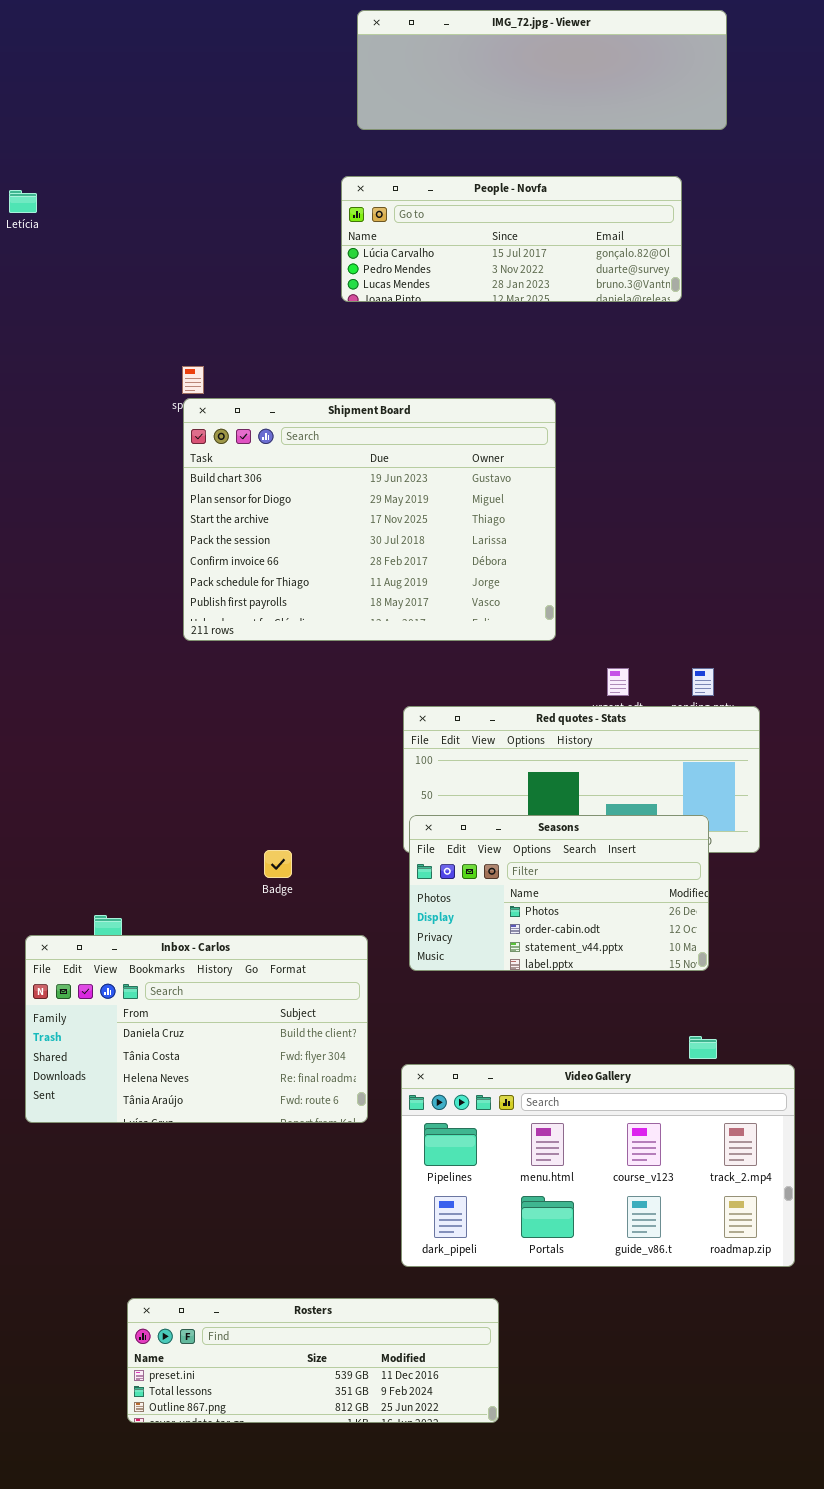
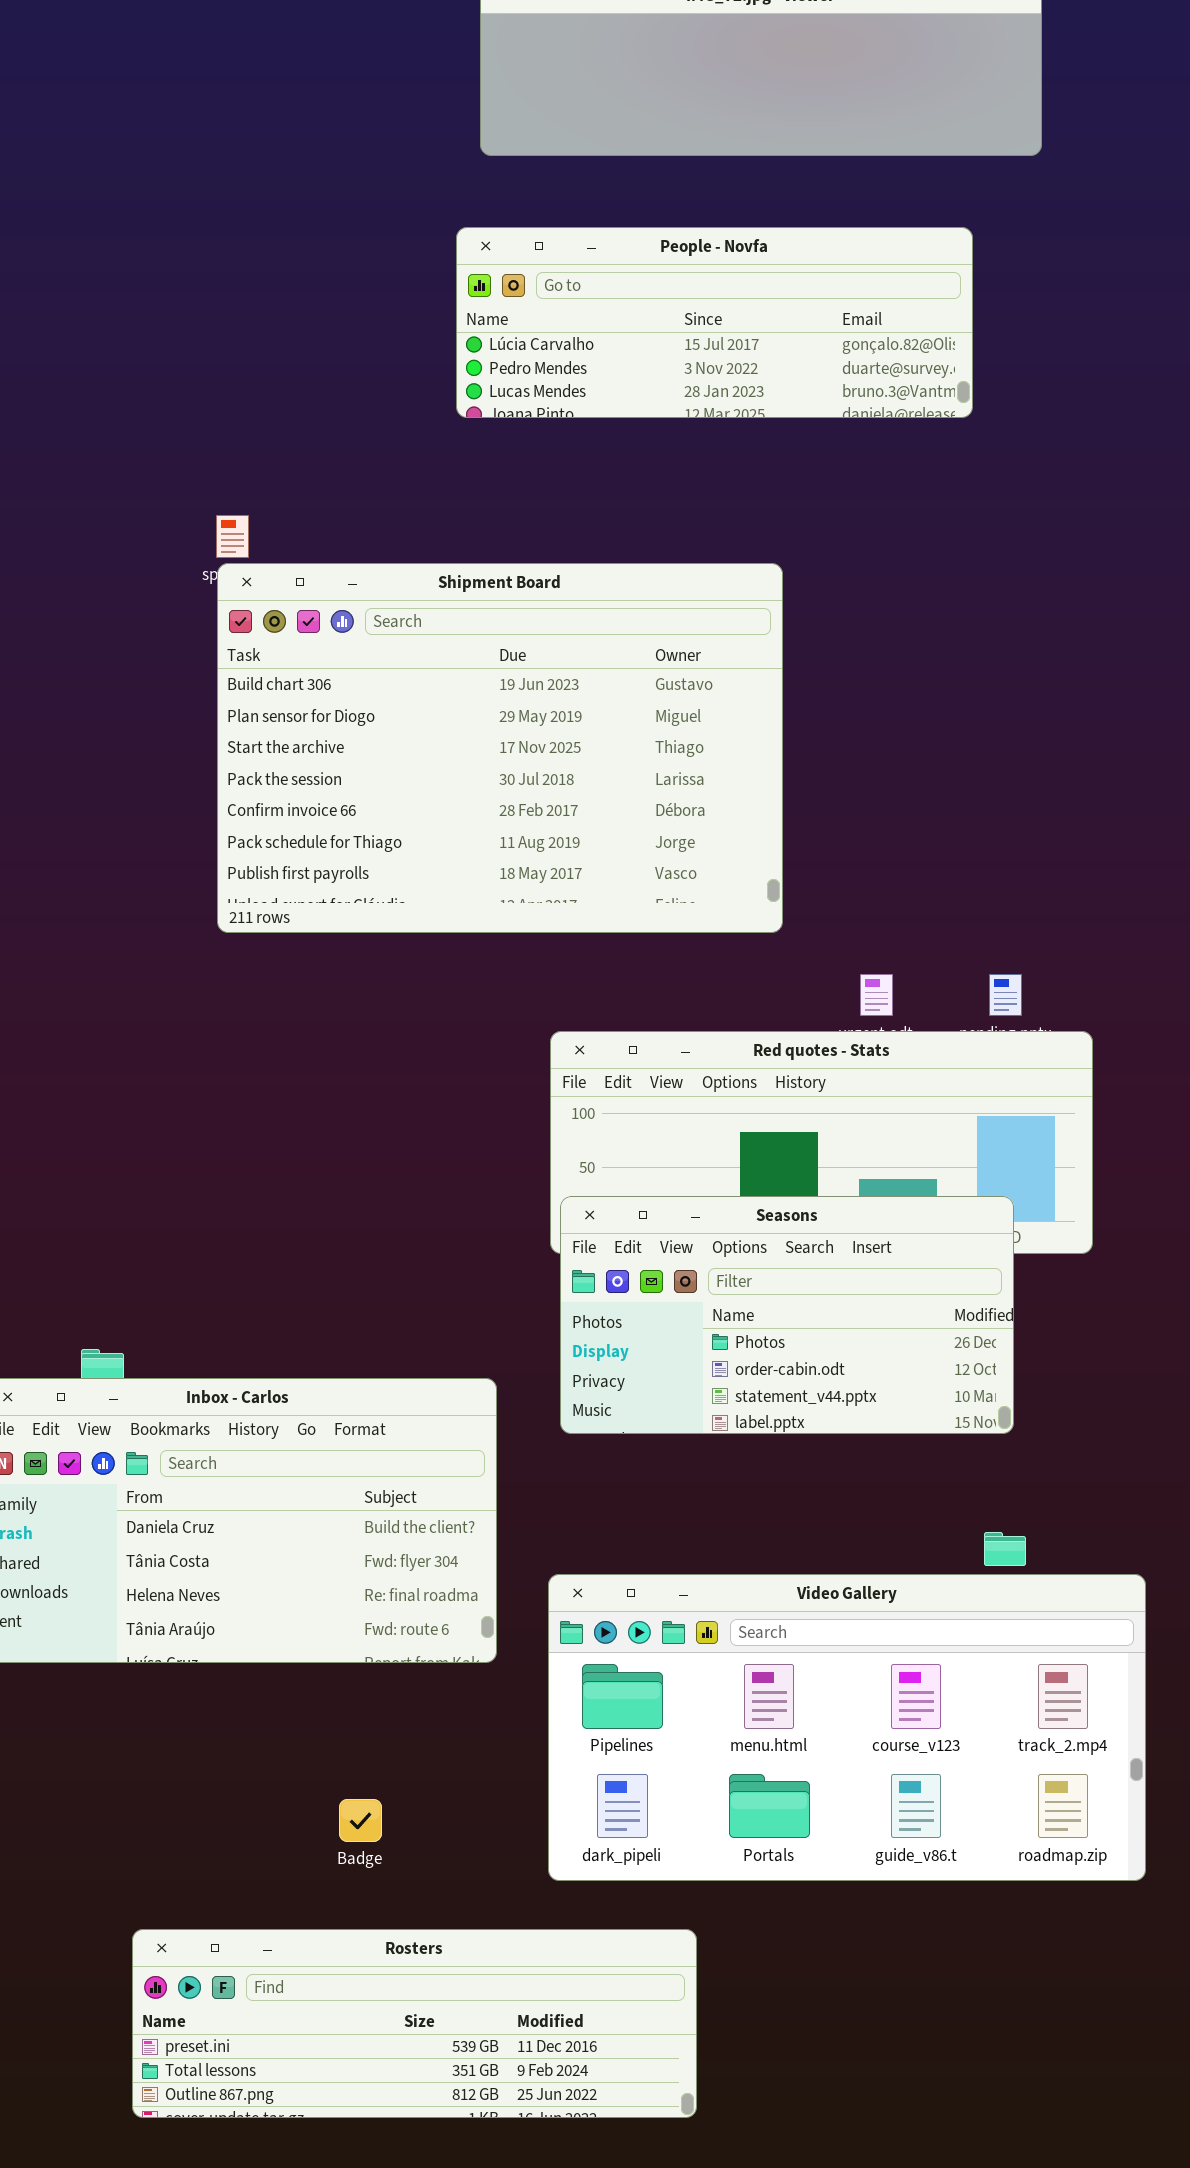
Badge: [264,850,292,878] -> [339,1799,382,1842], moved

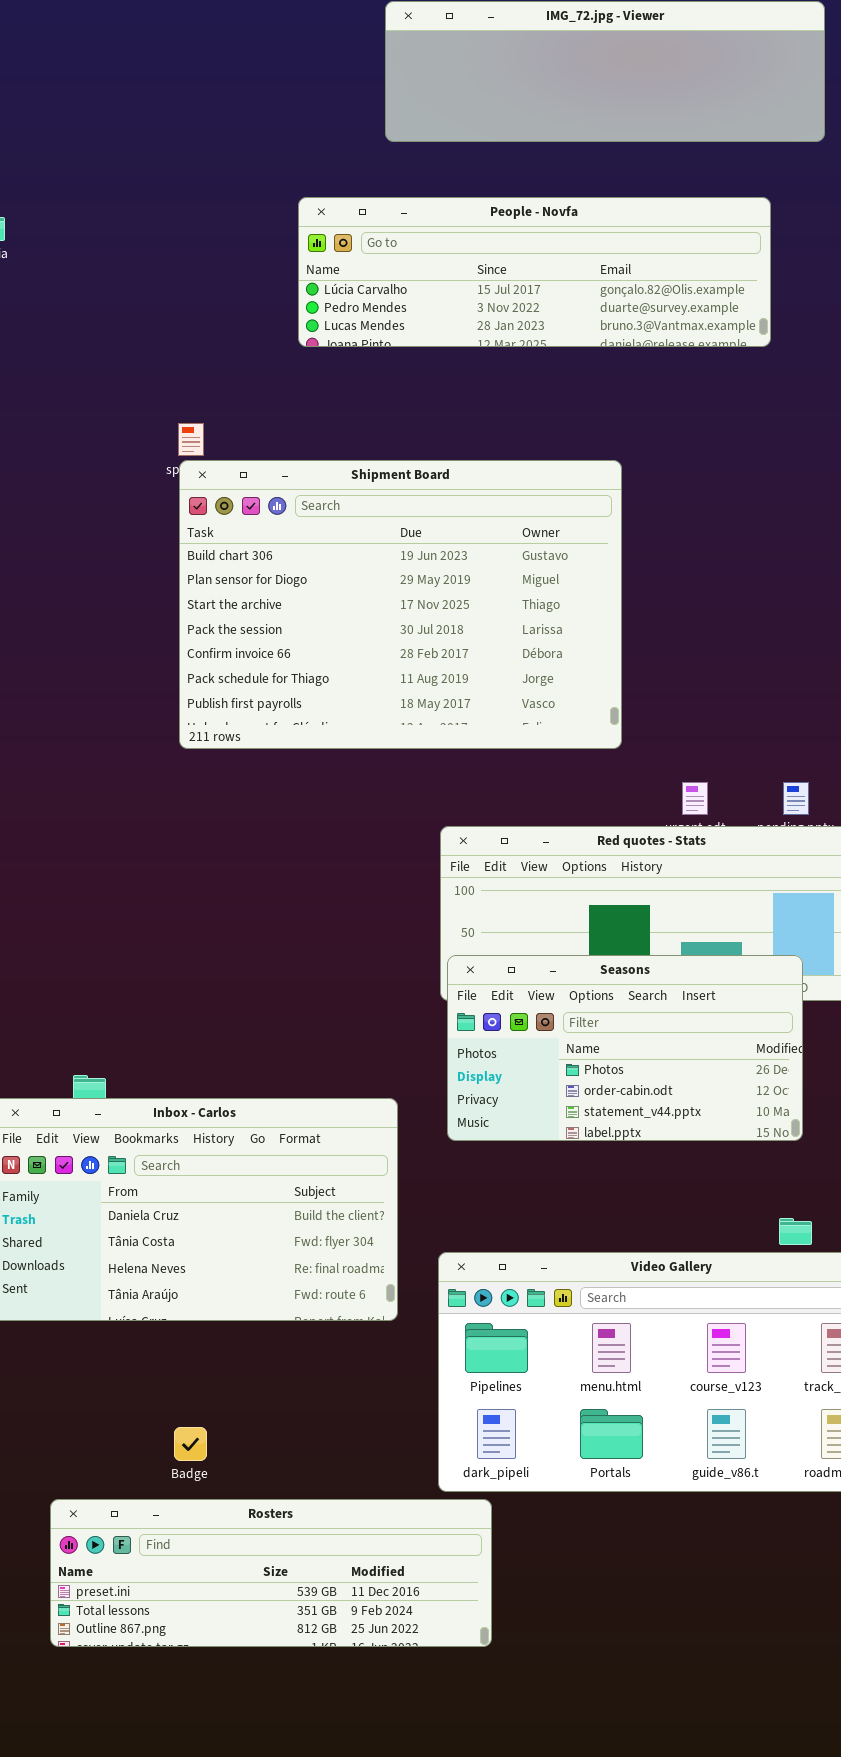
People - Novfa: [456,227,973,418] -> [298,197,771,347], resized
Badge: [339,1799,382,1842] -> [174,1427,207,1461], moved
Rosters: [132,1929,697,2118] -> [50,1499,492,1647], moved

